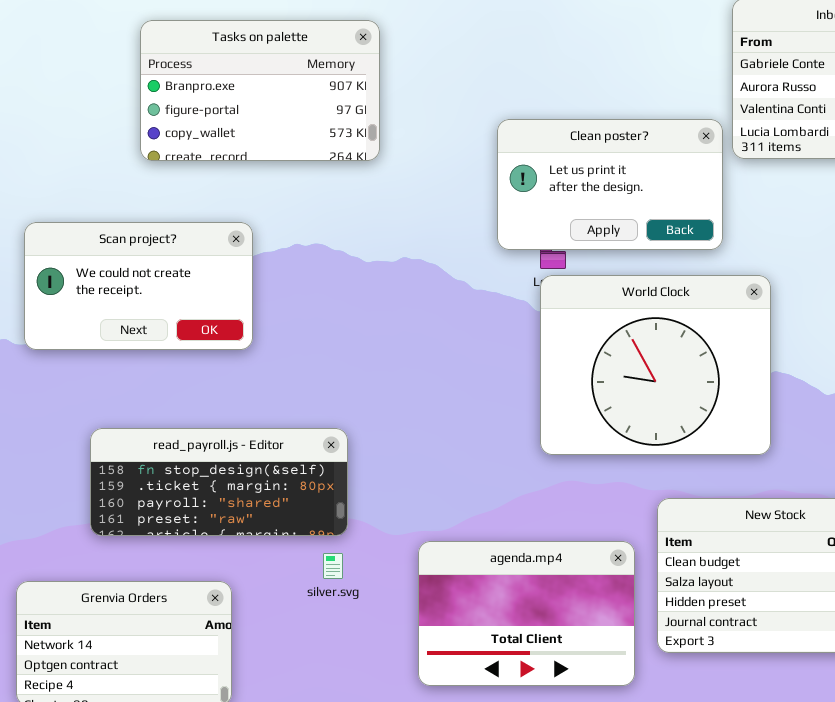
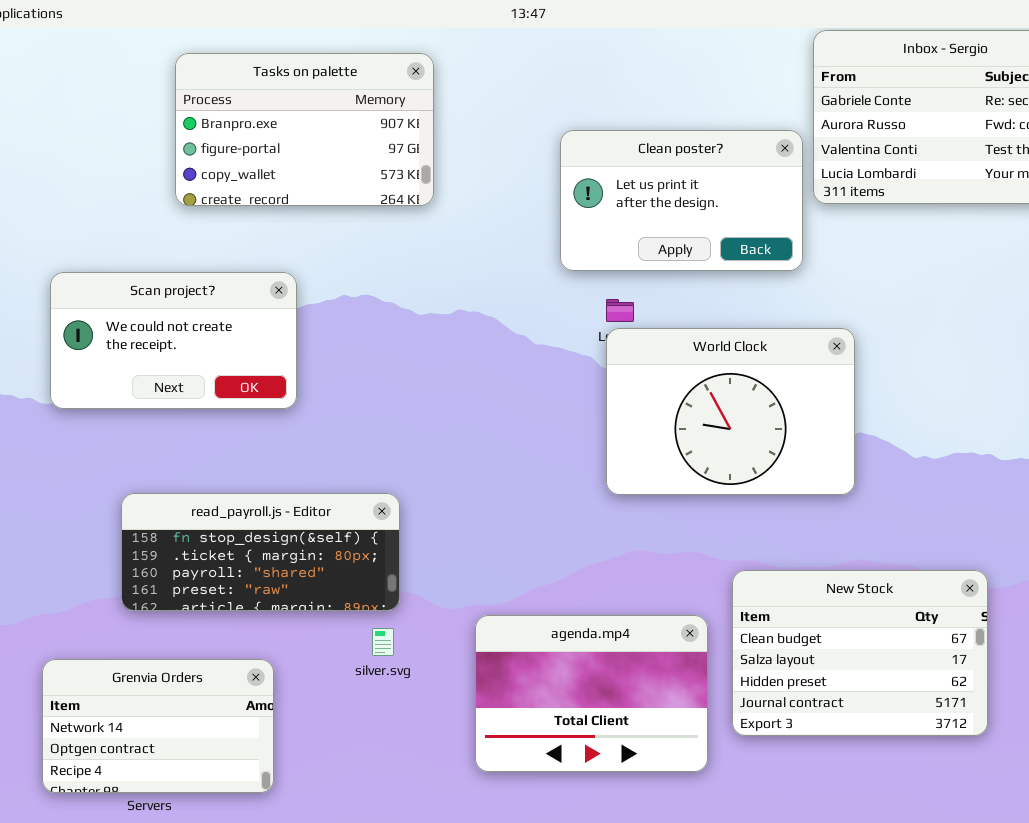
Clean poster?: [497,119,723,250] -> [560,130,803,271], moved
World Clock: [540,275,771,455] -> [606,328,855,495], resized

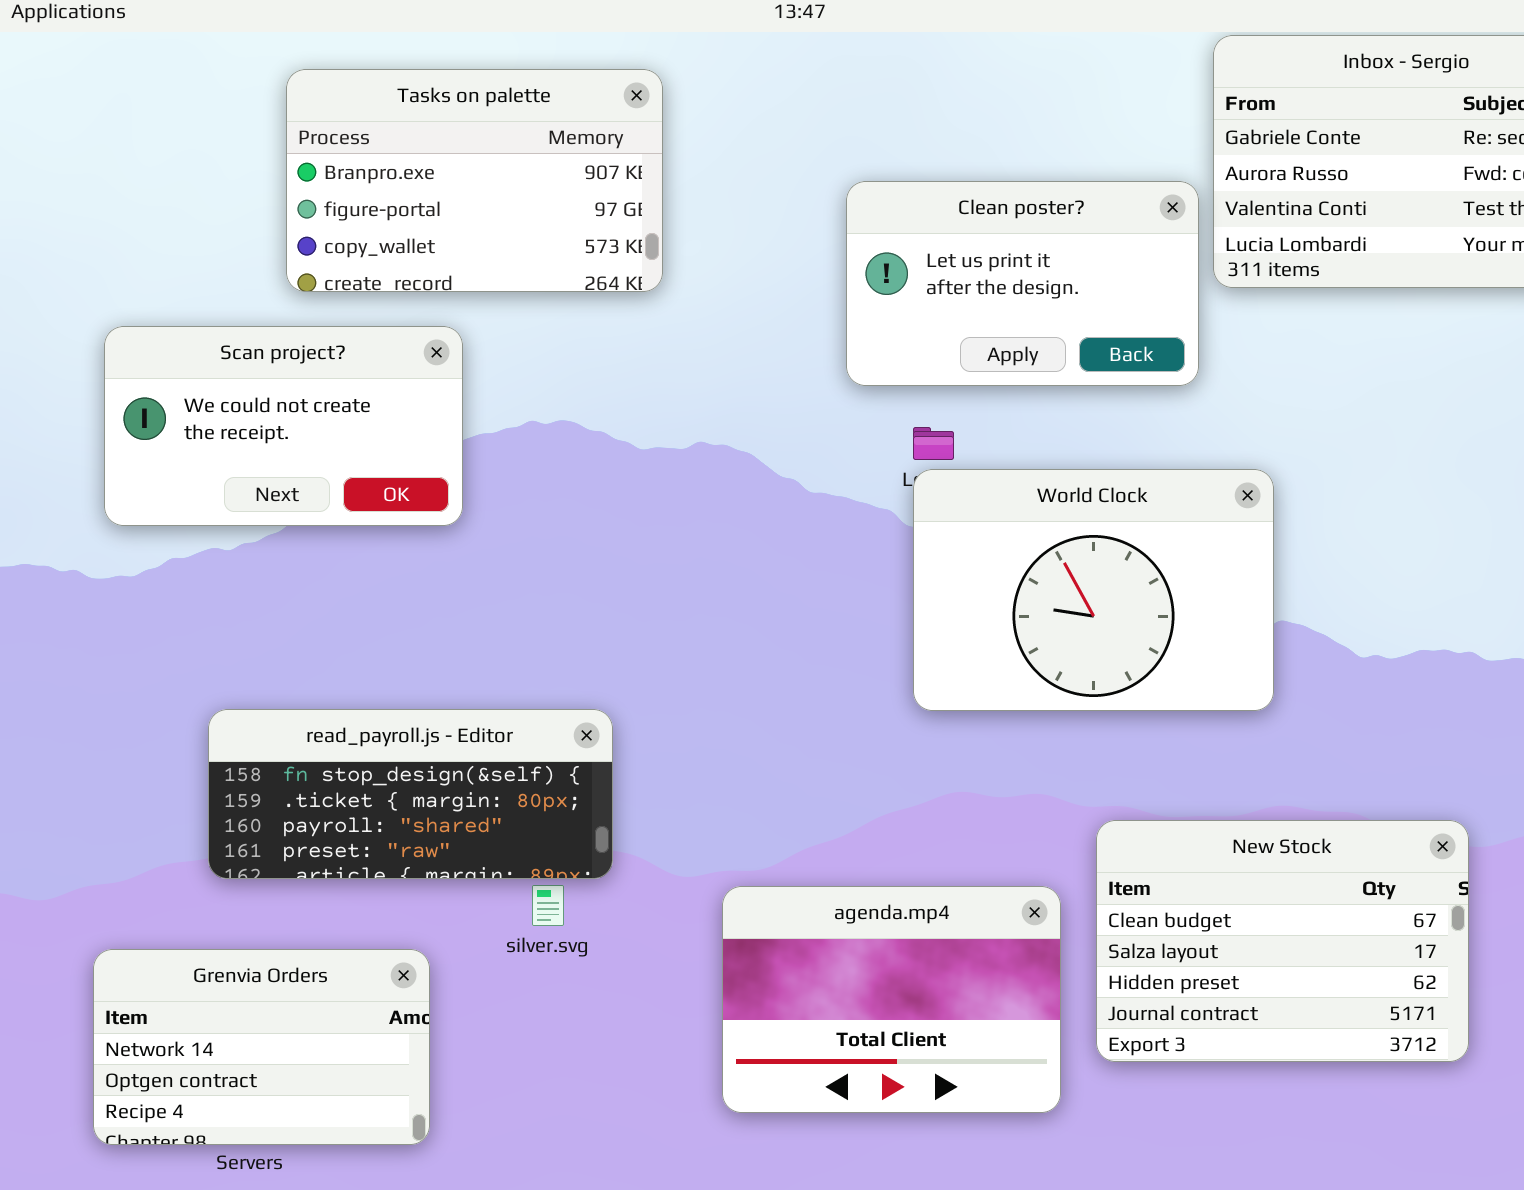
Scan project?: [50,272,297,409] -> [104,326,463,526], moved
silver.svg: [372,628,394,656] -> [532,885,564,926], moved

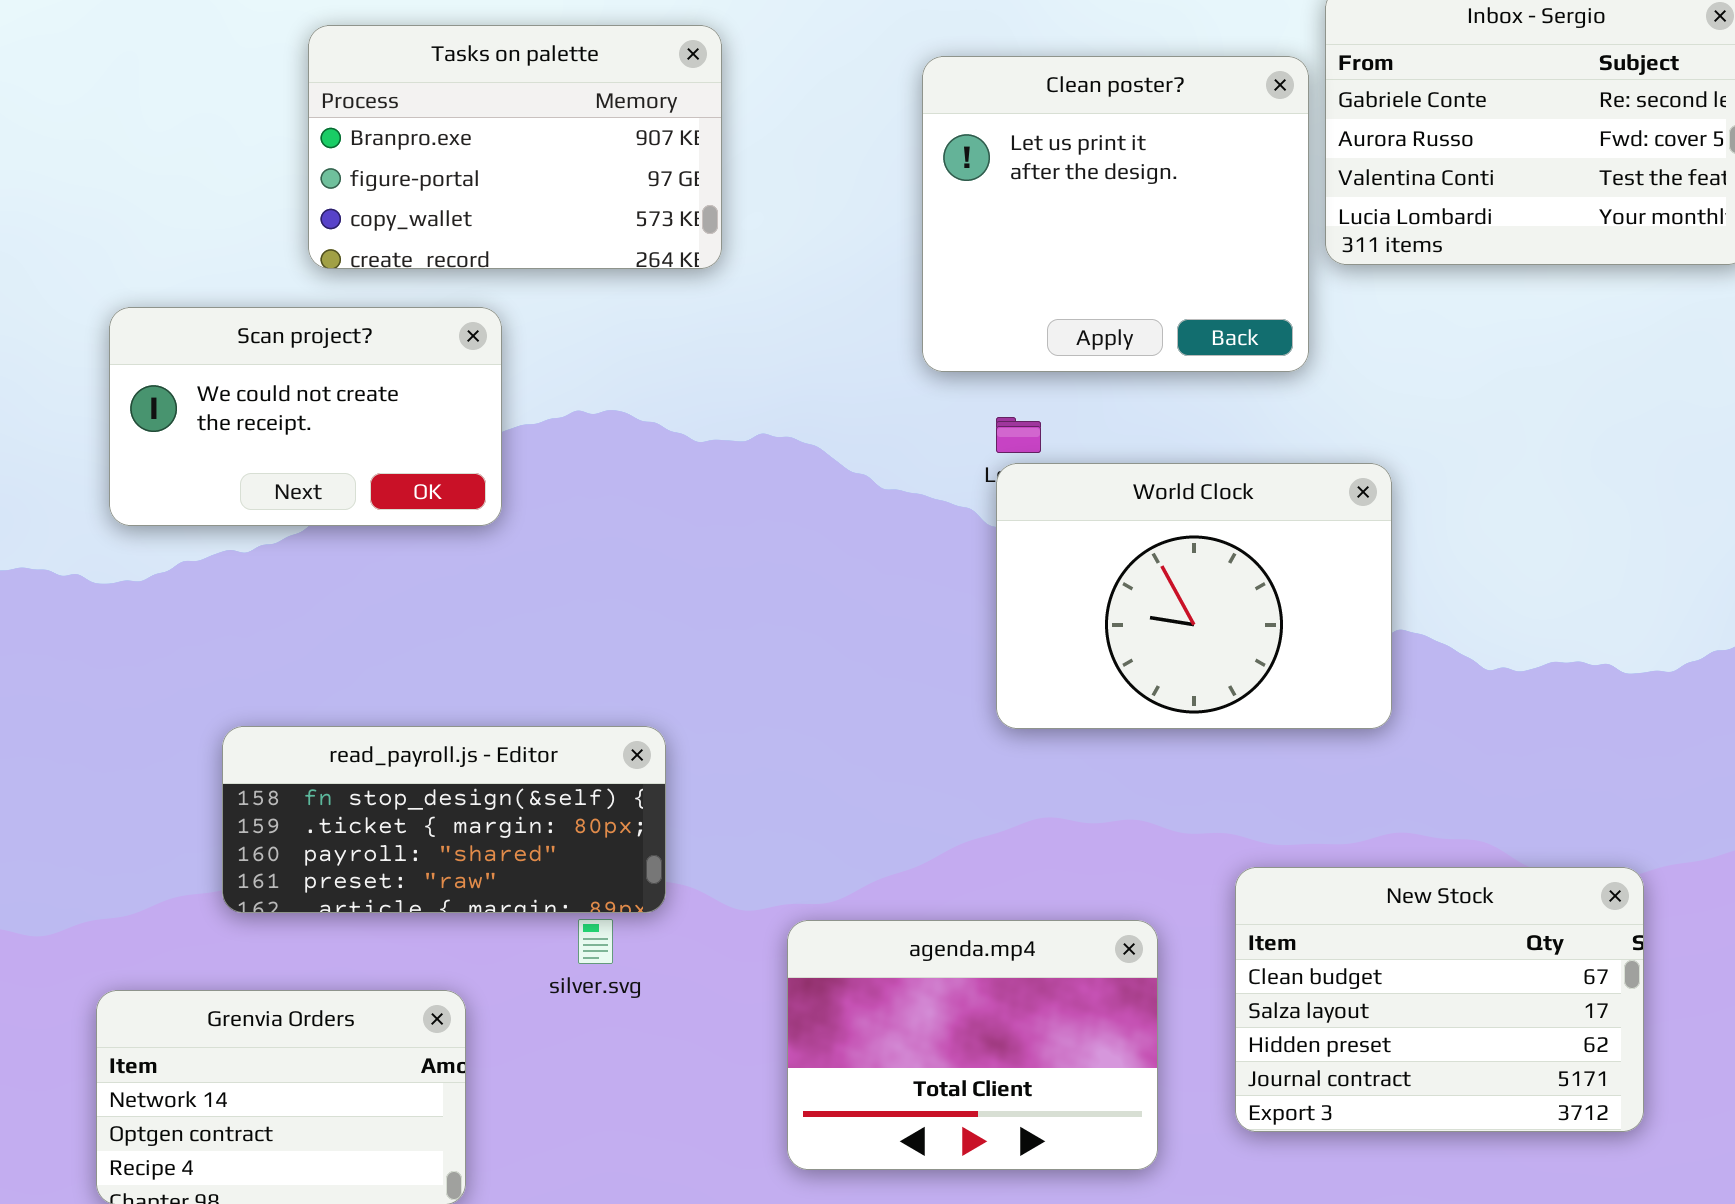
Clean poster?: [846,181,1199,386] -> [922,56,1309,372], resized
New Stock: [1096,820,1469,1062] -> [1235,867,1644,1132], moved

